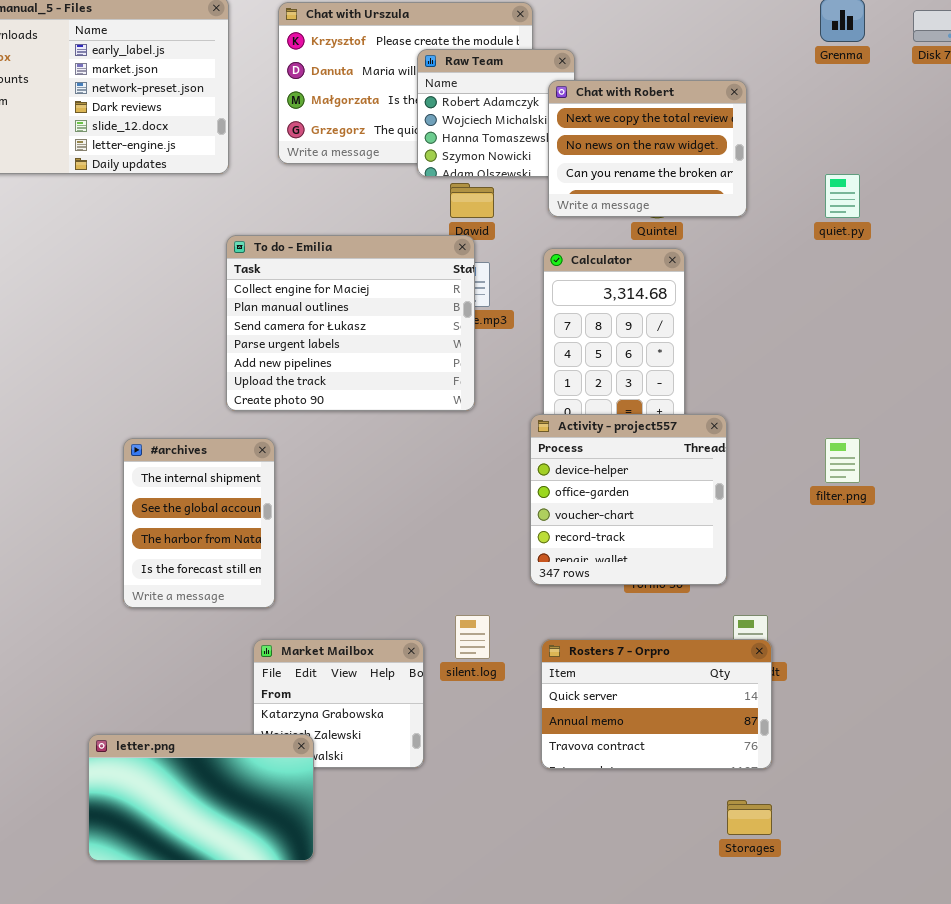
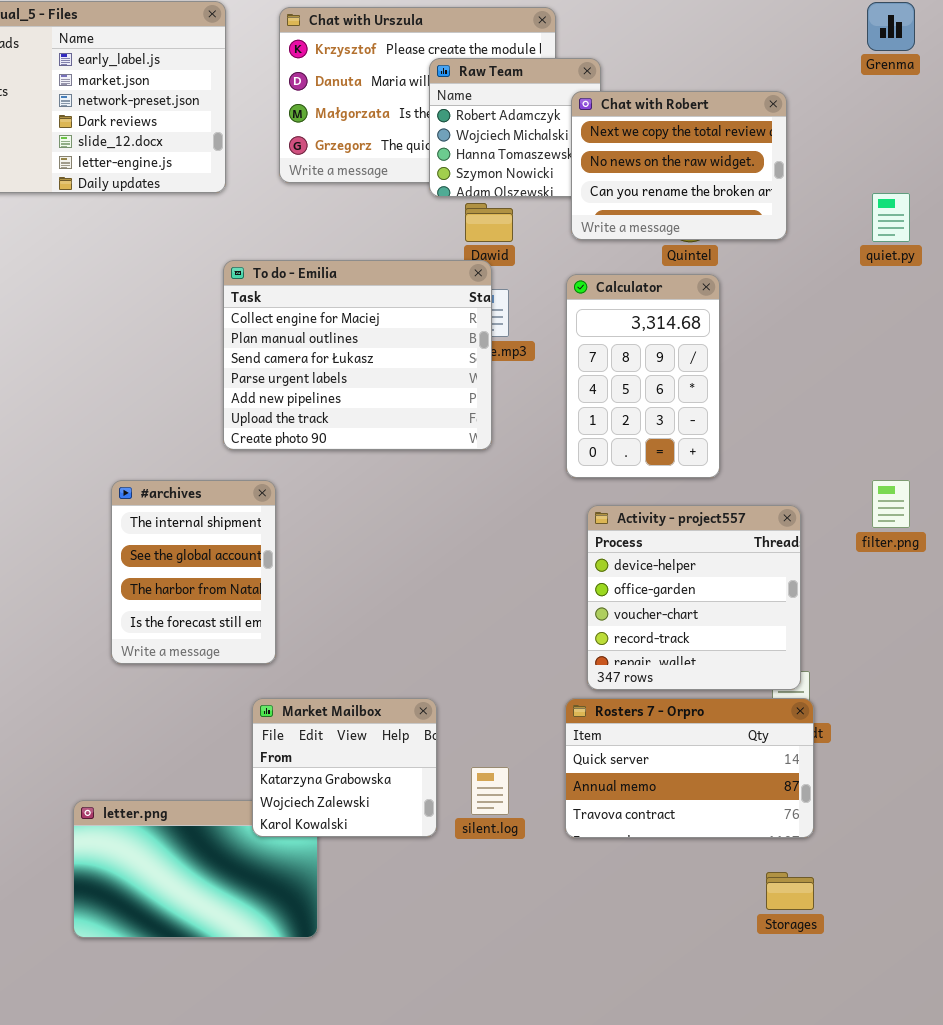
Activity - project557: [530,414,727,585] -> [587,505,801,690], moved
silent.log: [455,615,490,659] -> [471,767,509,815], moved
Market Mailbox: [253,639,424,768] -> [252,698,437,837], raised

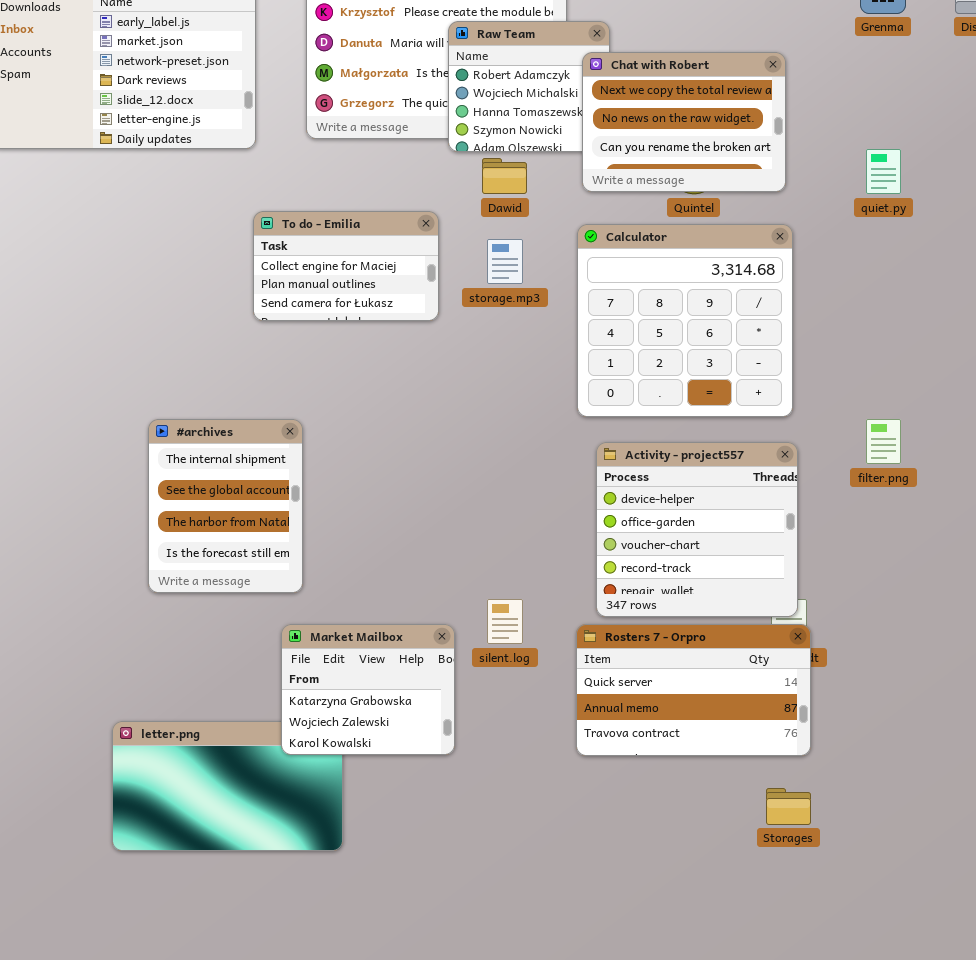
To do - Emilia: [223,260,492,450] -> [253,211,439,321], resized
Calculator: [566,274,720,478] -> [577,224,793,417], resized
silent.log: [471,767,509,815] -> [487,599,523,644], moved

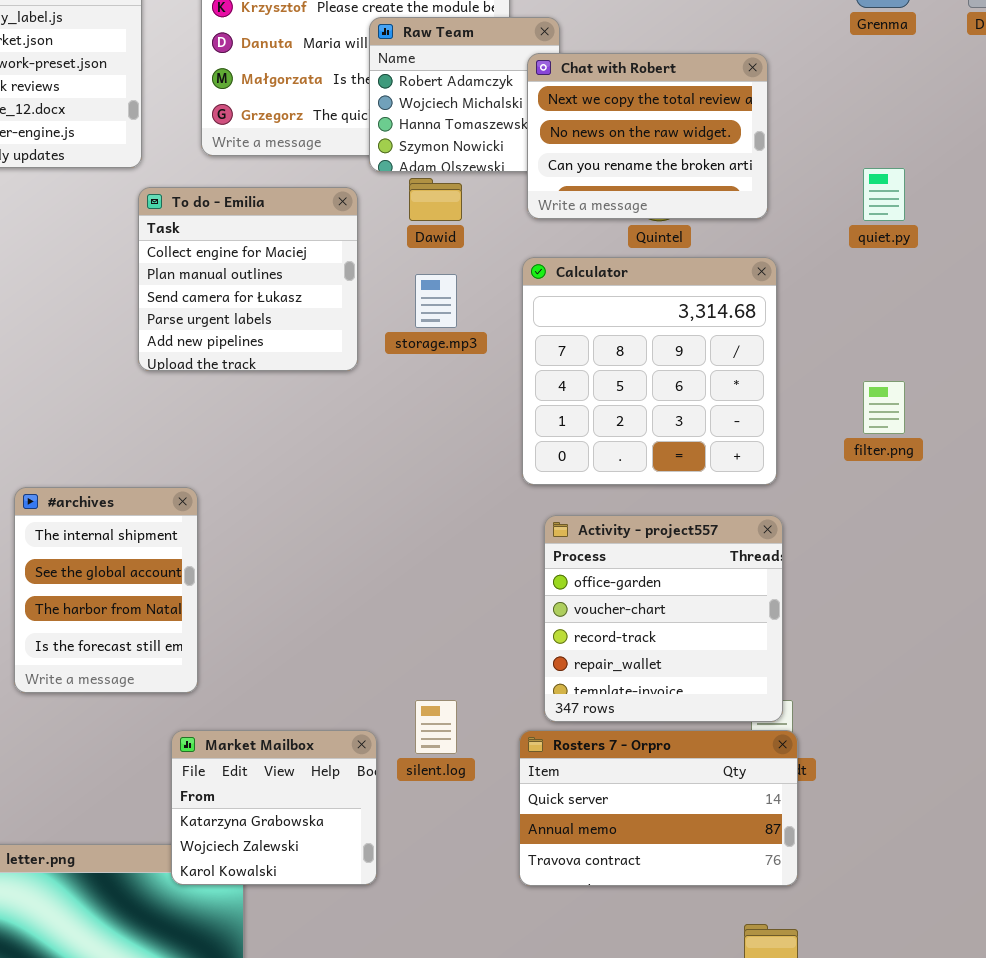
To do - Emilia: [253,211,439,321] -> [138,187,358,371], resized
filter.png: [866,419,901,464] -> [863,381,905,434], moved
Activity - project557: [596,442,798,617] -> [544,515,783,722], scrolled down 1 row

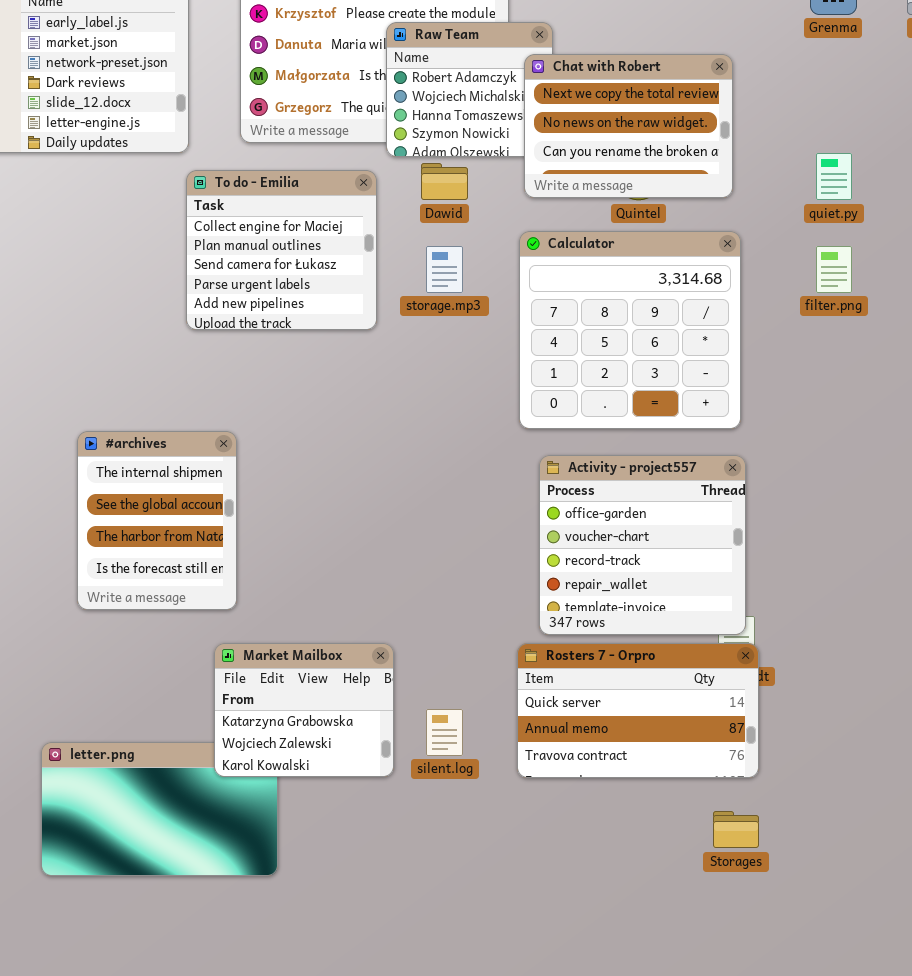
filter.png: [863,381,905,434] -> [816,246,852,293], moved
silent.log: [415,700,457,754] -> [426,709,463,756], moved

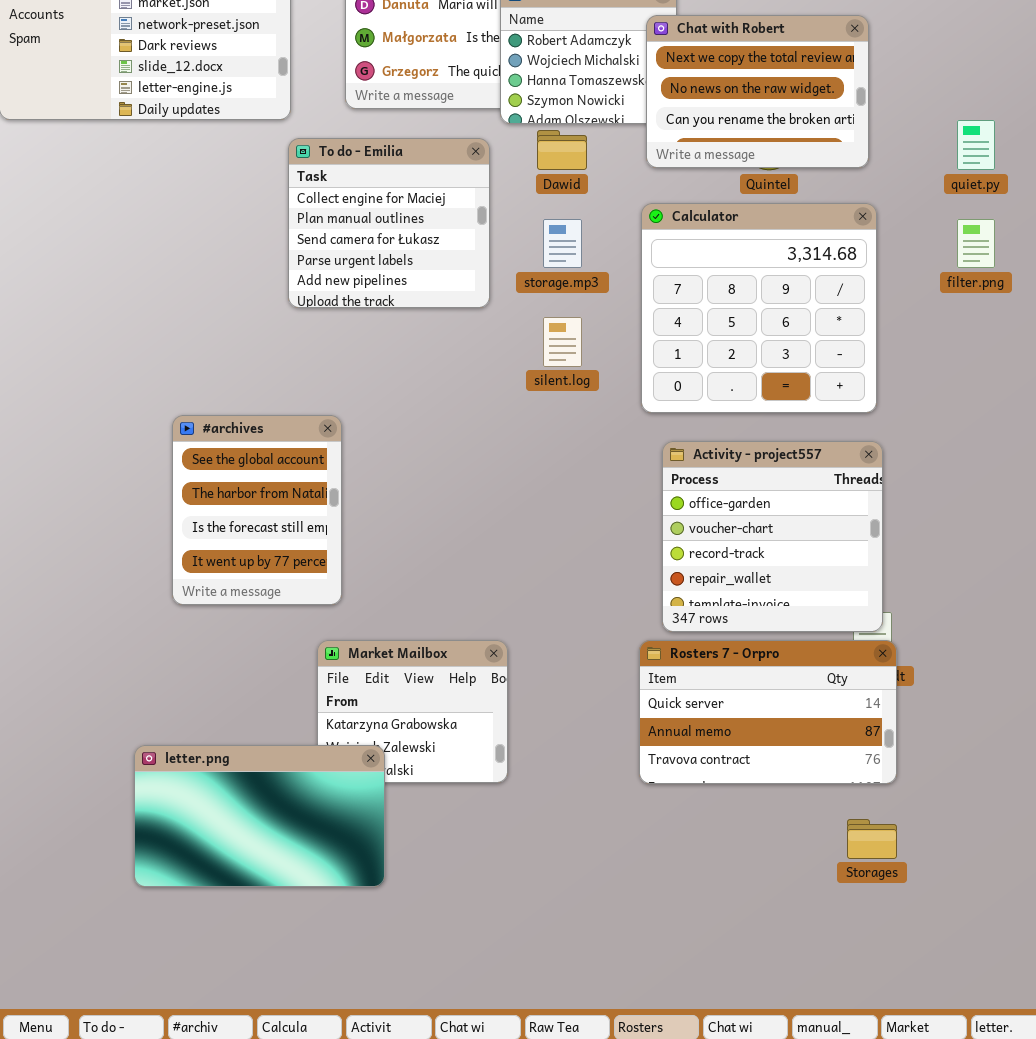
#archives: [77,431,237,610] -> [172,415,342,605], scrolled down 1 row
silent.log: [426,709,463,756] -> [543,317,582,367], moved
letter.png: [41,742,278,876] -> [134,745,385,887], raised

